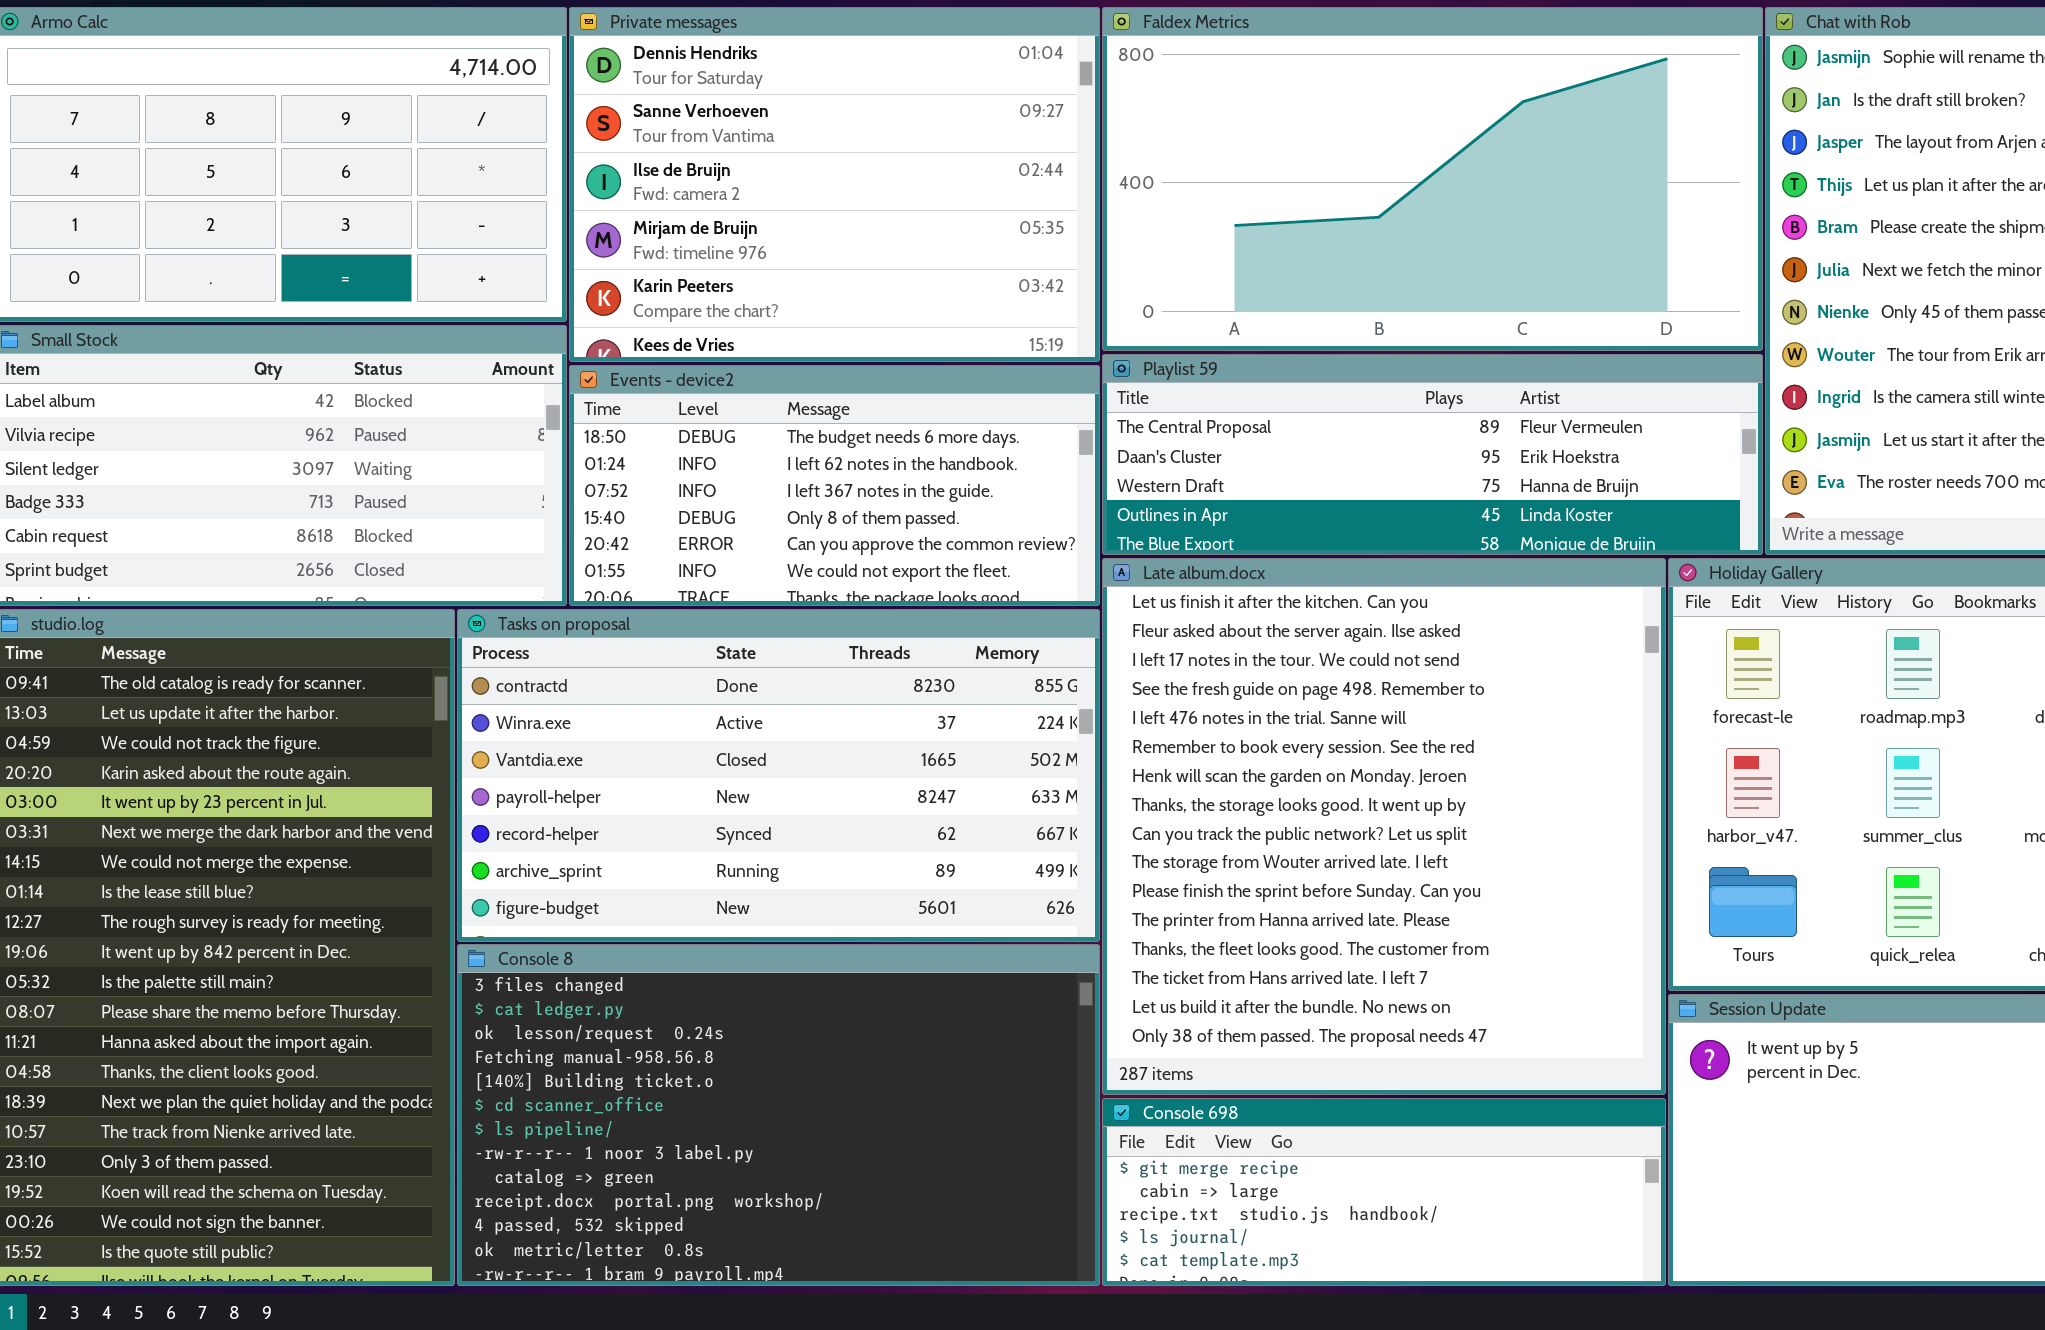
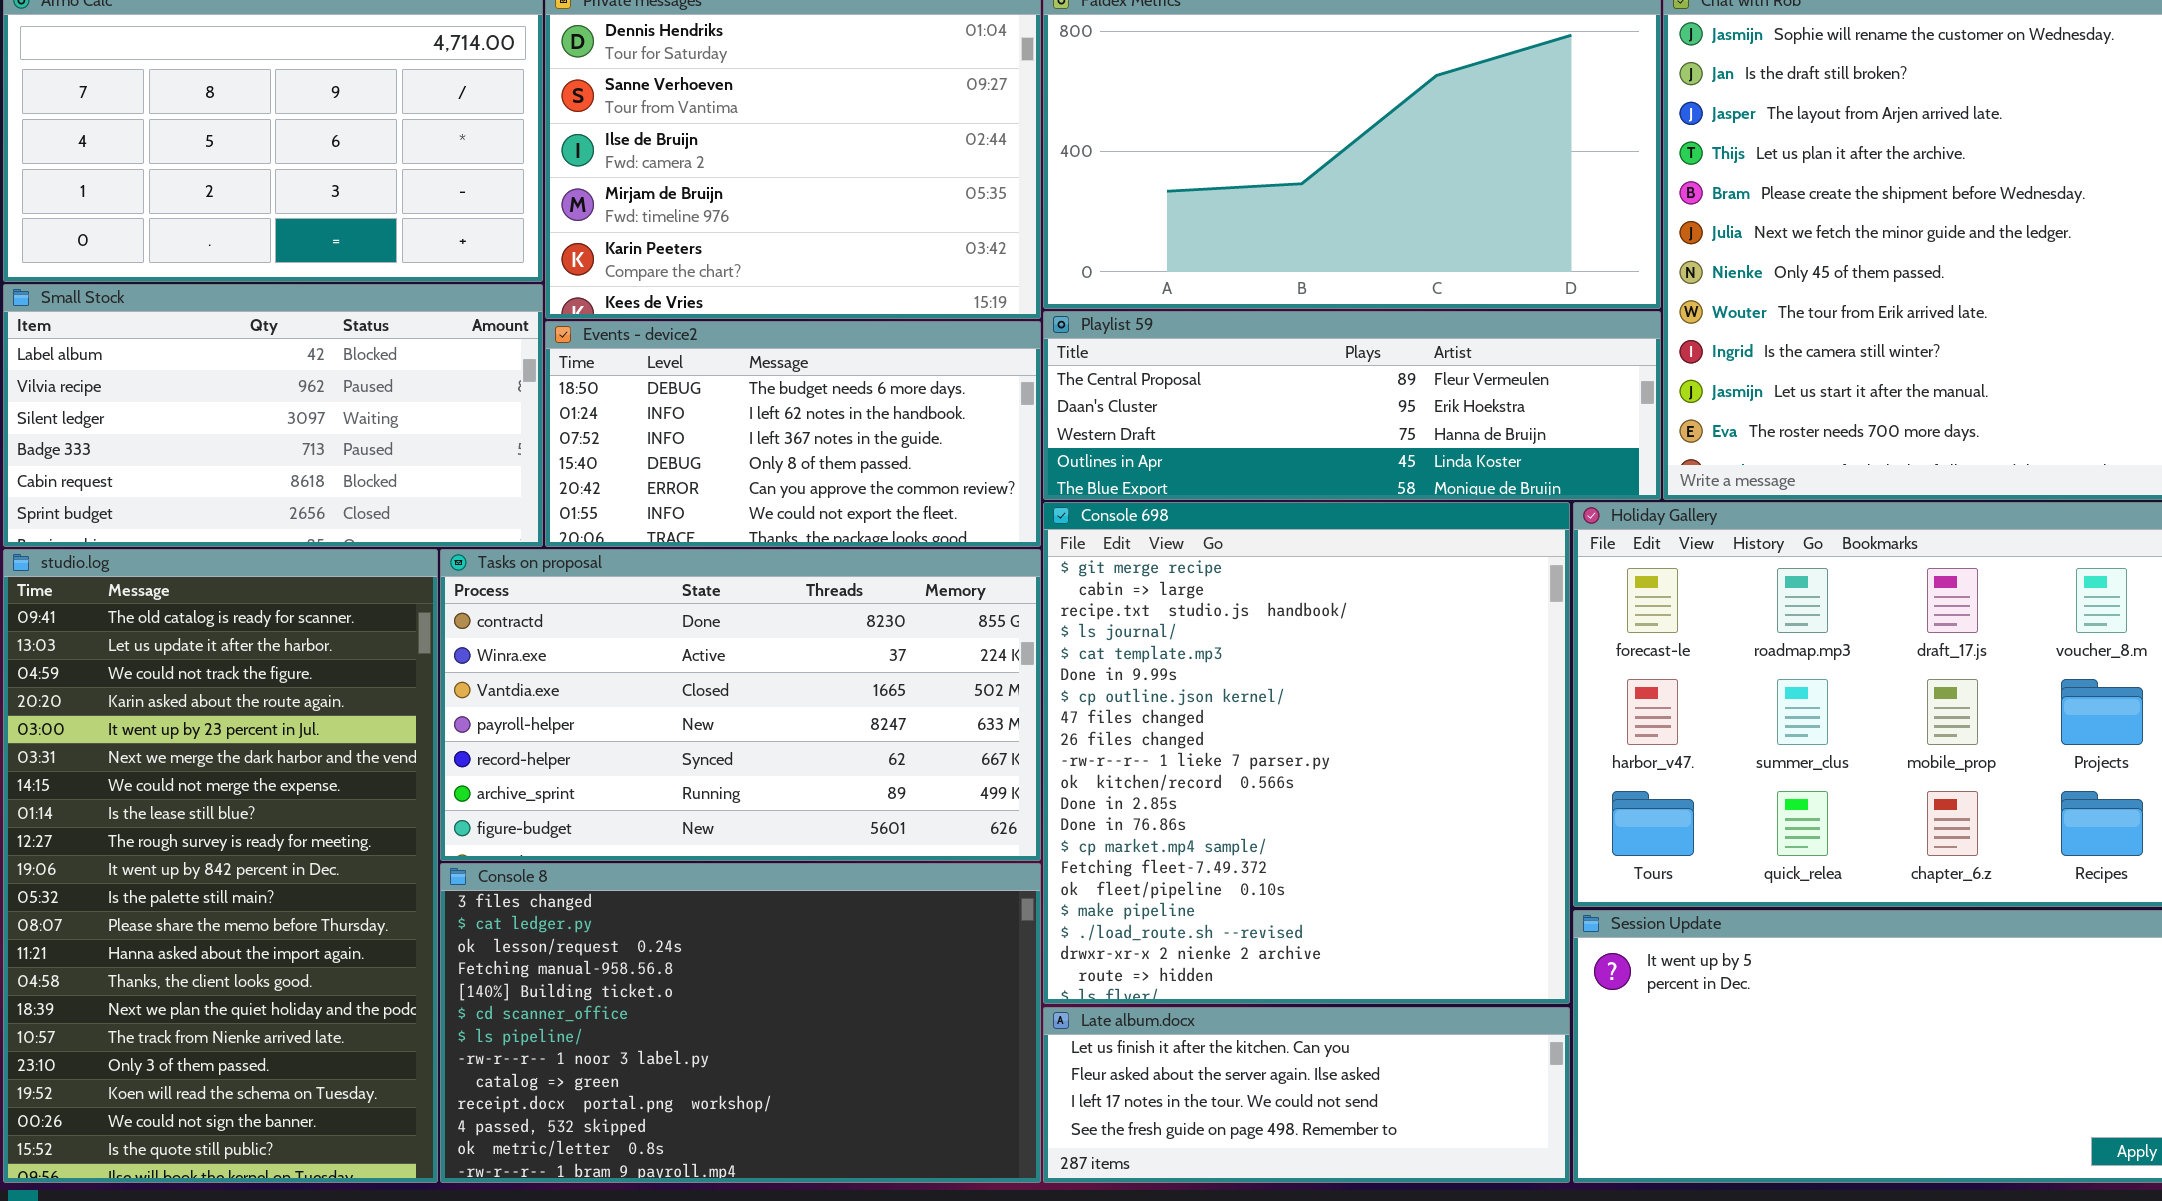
Late album.docx: [1102,558,1666,1095] -> [1043,1007,1570,1183], moved, resized
Console 698: [1102,1098,1666,1286] -> [1043,502,1570,1004], moved, resized

